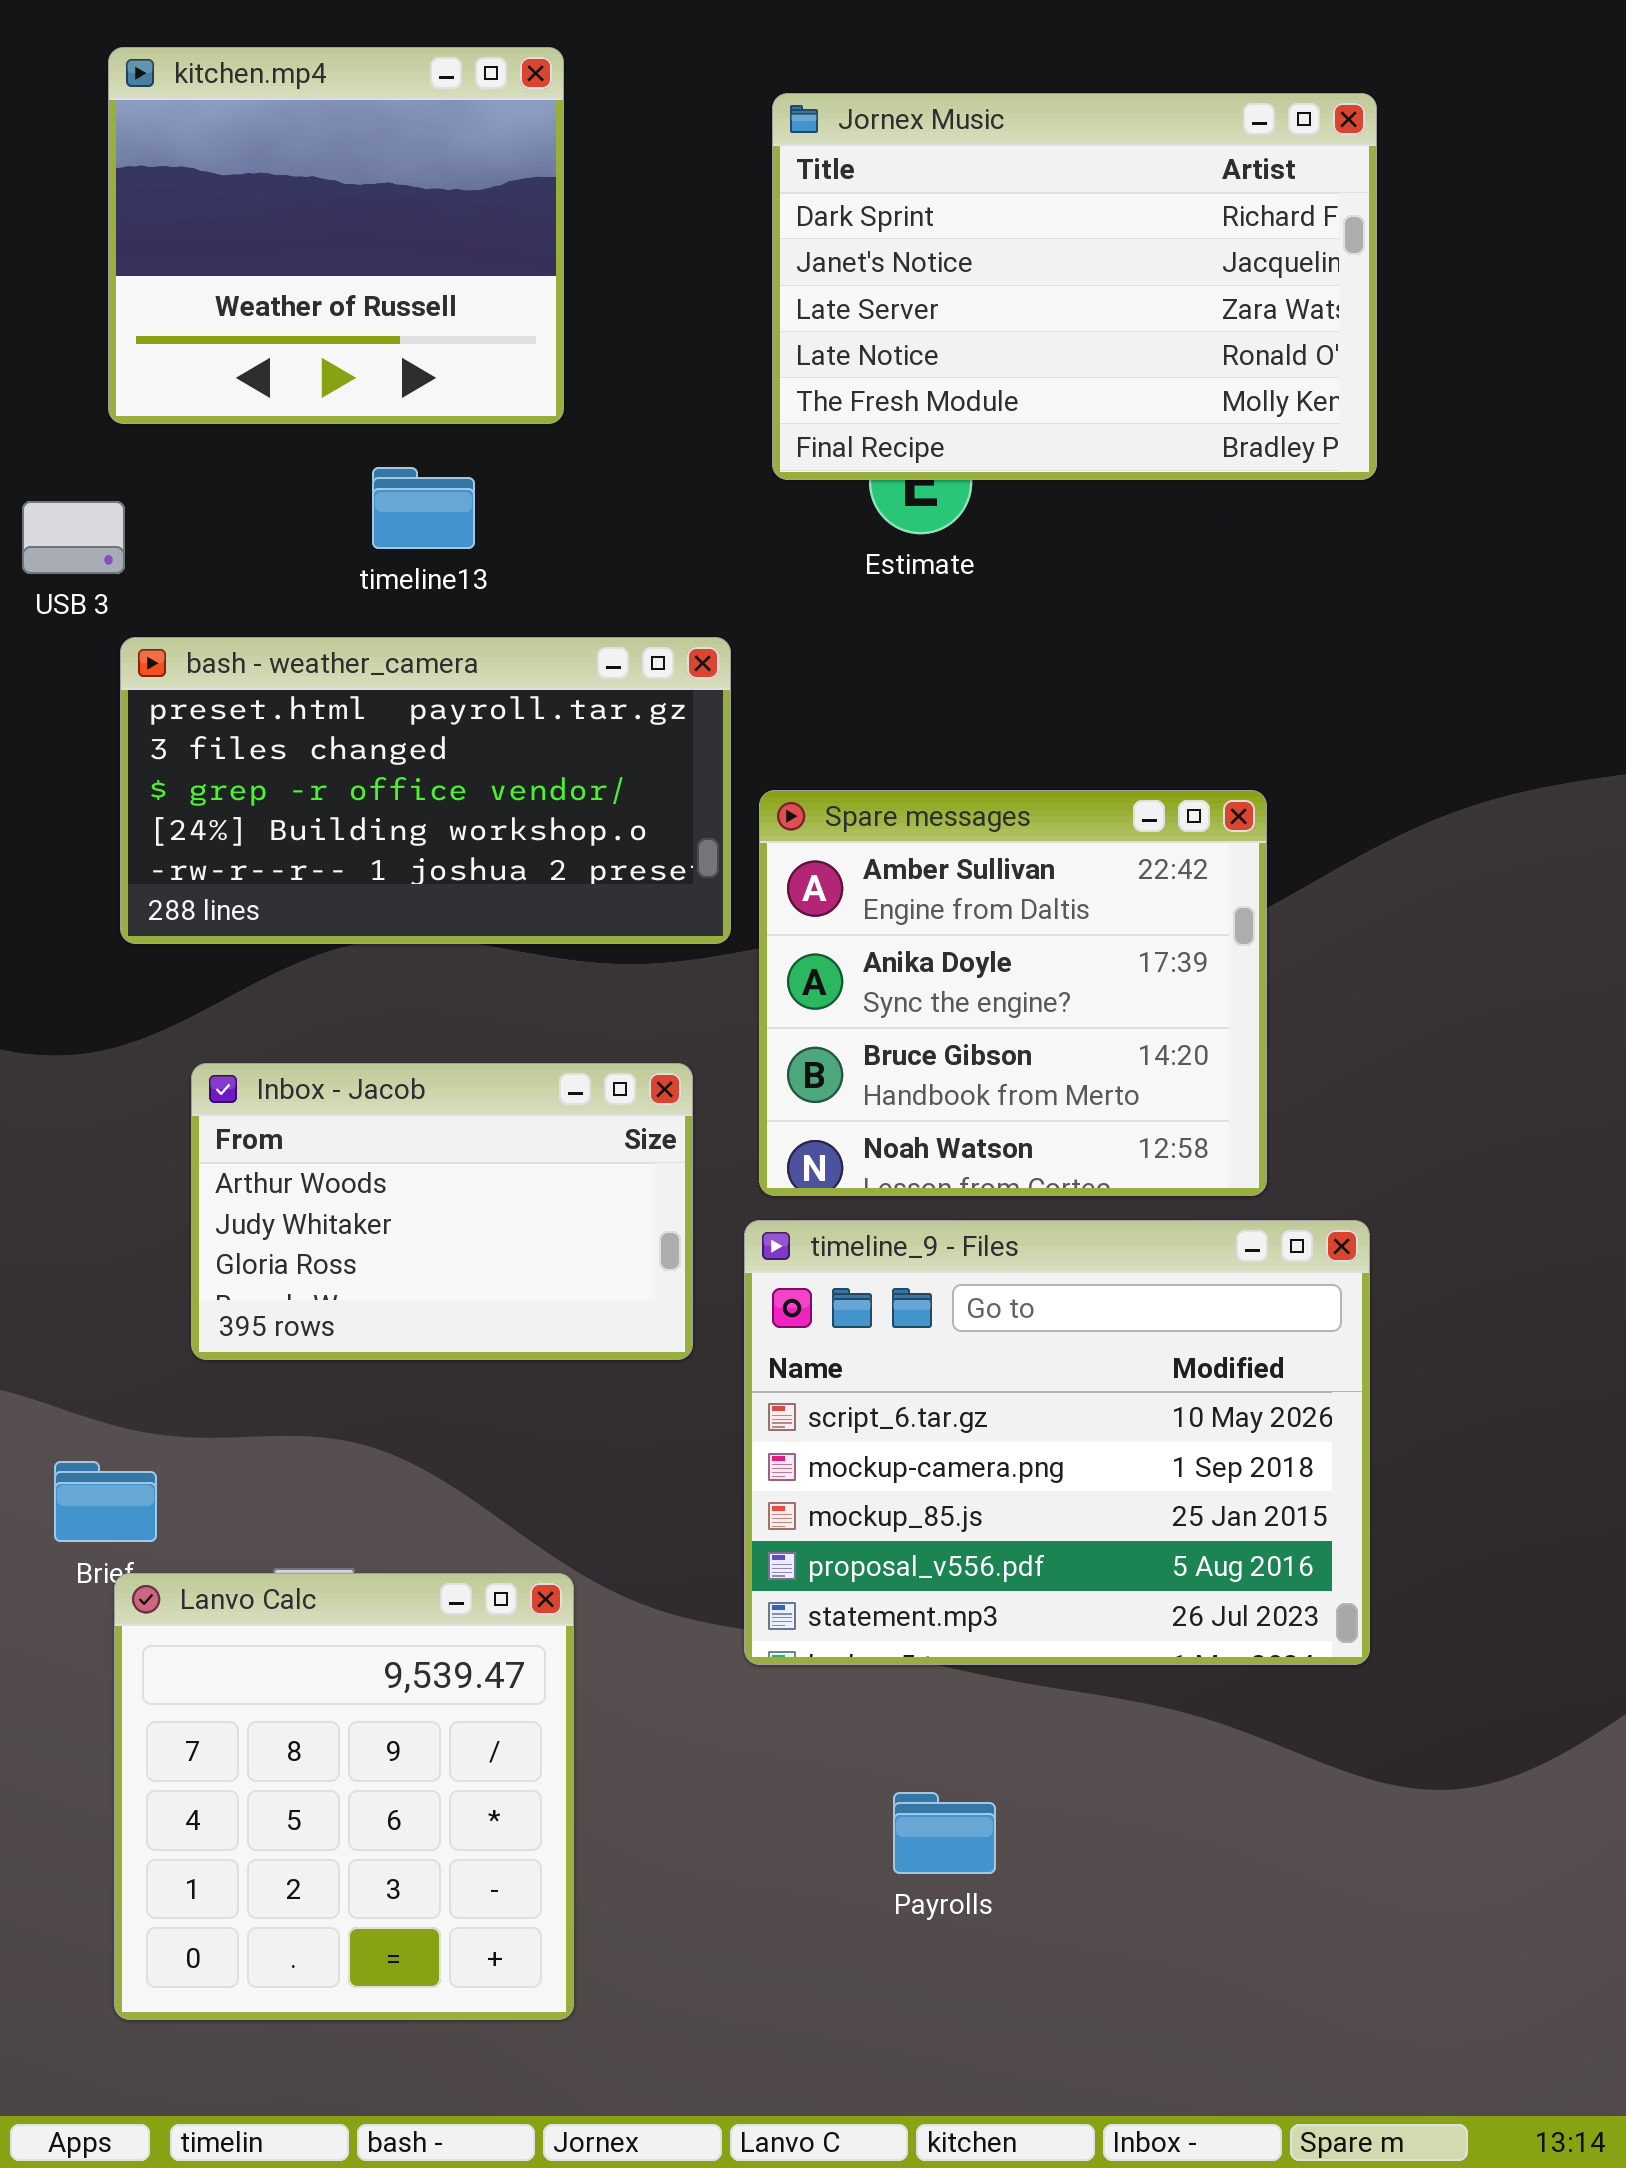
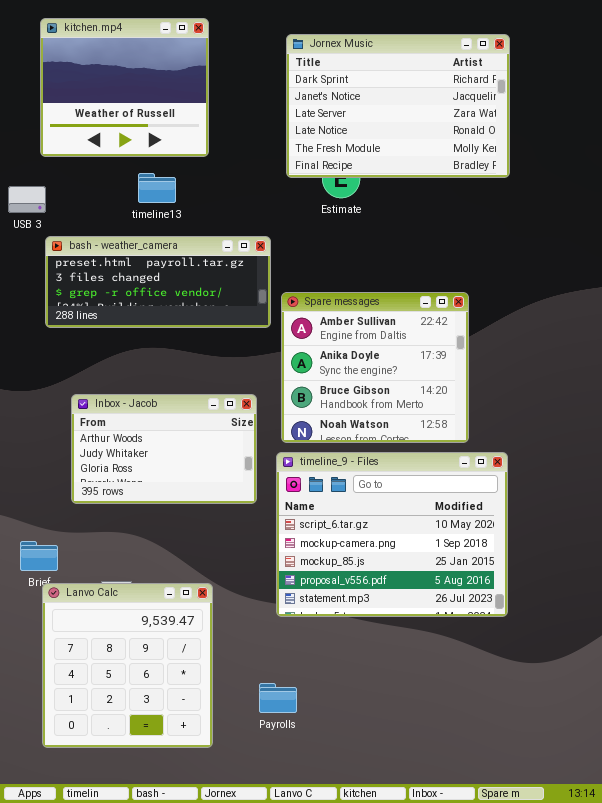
bash - weather_camera: [120,637,731,944] -> [45,236,271,328], resized
Payrolls: [893,1792,996,1874] -> [259,683,297,713], moved

